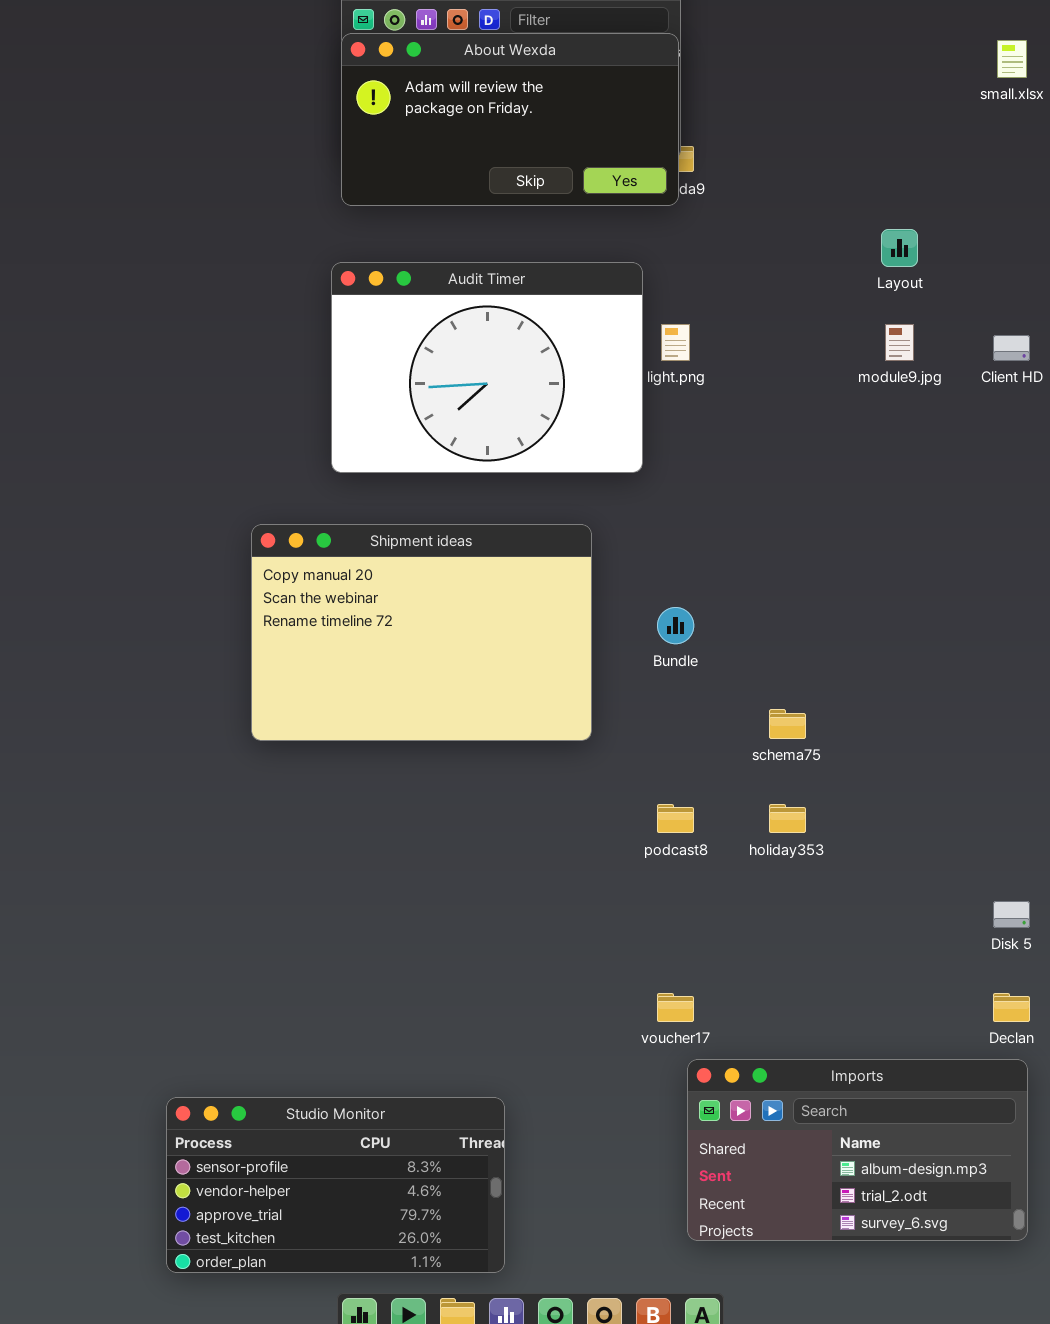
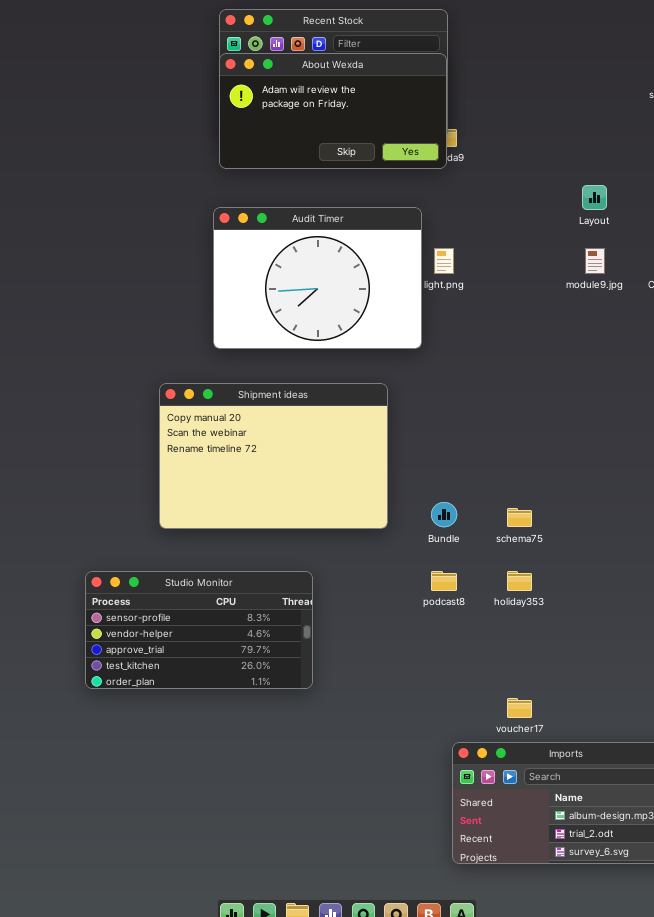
Bundle: [657,607,694,644] -> [431,502,457,527], moved
voucher17: [657,993,694,1022] -> [507,698,532,718], moved
Studio Monitor: [166,1097,505,1273] -> [85,571,313,689], moved

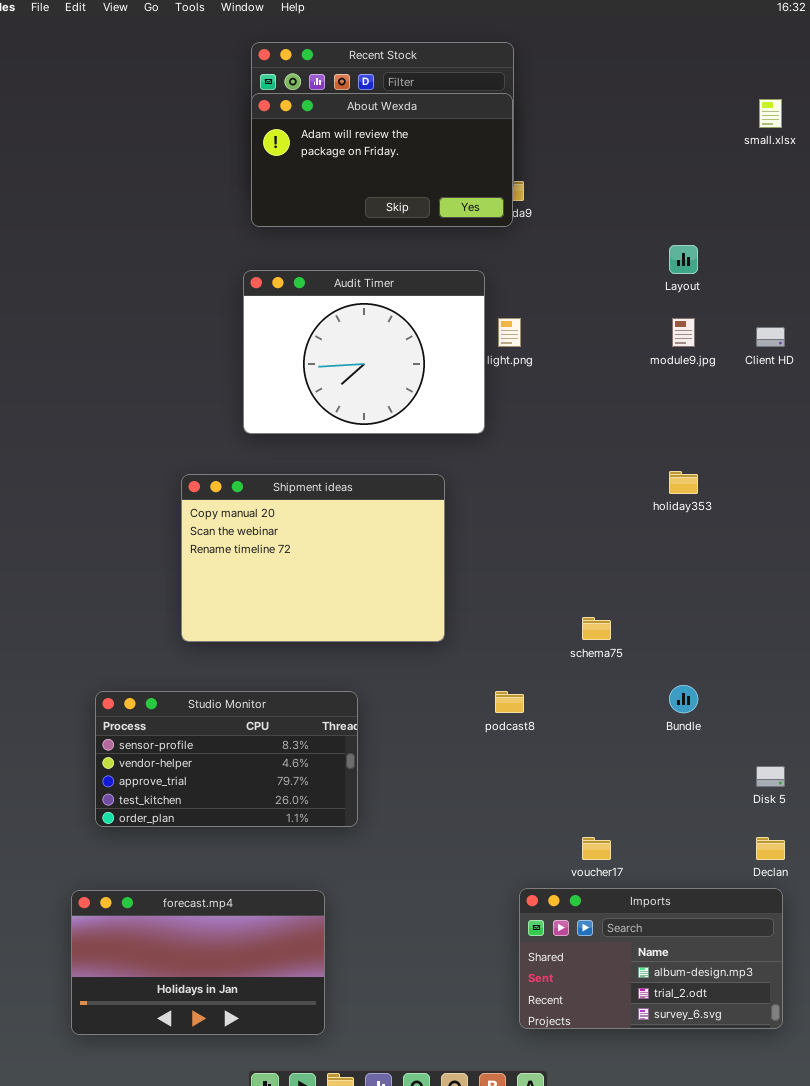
Bundle: [431,502,457,527] -> [669,685,698,713], moved
holiday353: [507,571,532,591] -> [669,471,698,494], moved
forecast.mp4: none -> [71,890,325,1035], opened

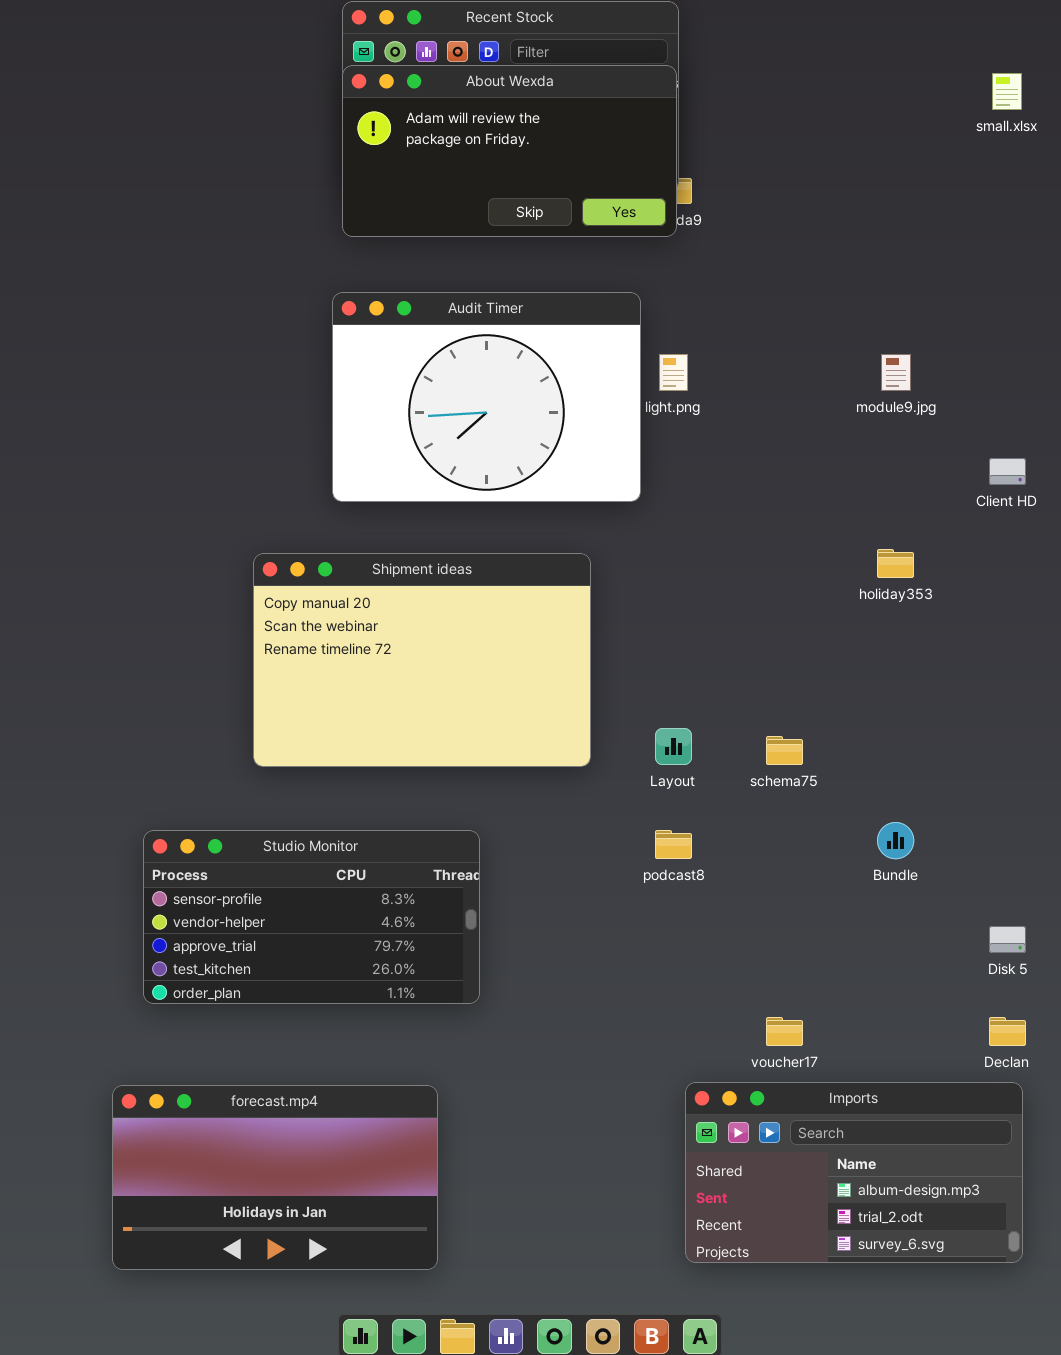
Layout: [669,245,698,274] -> [655,728,692,765], moved
Client HD: [756,327,785,347] -> [989,458,1026,485], moved

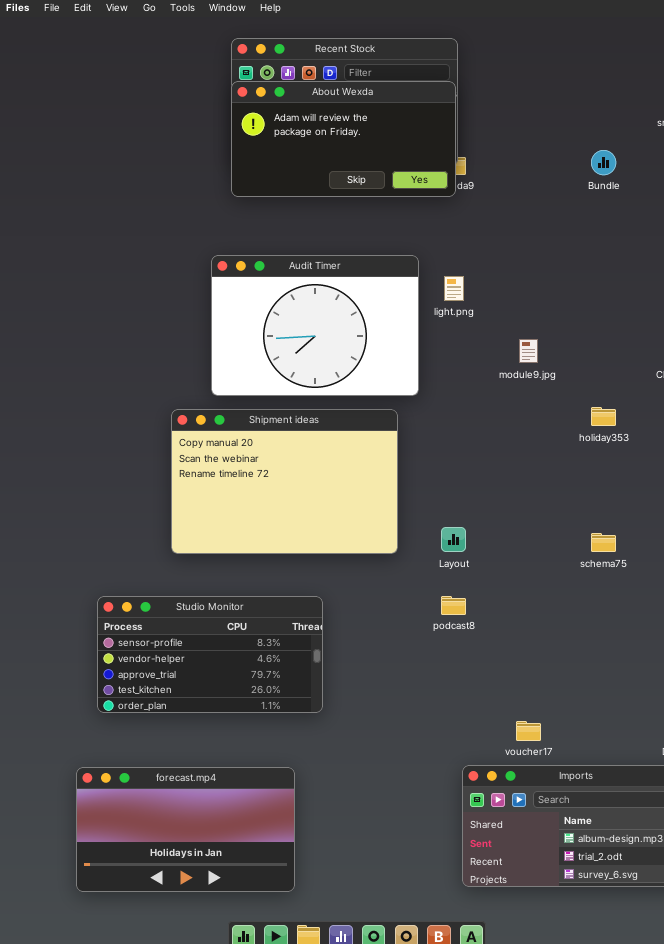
Audit Timer: [332,292,641,502] -> [211,255,419,396], moved
module9.jpg: [881,354,911,391] -> [519,339,538,363], moved
schema75: [766,736,803,765] -> [591,533,616,552], moved
Bundle: [877,822,914,859] -> [591,150,616,175], moved

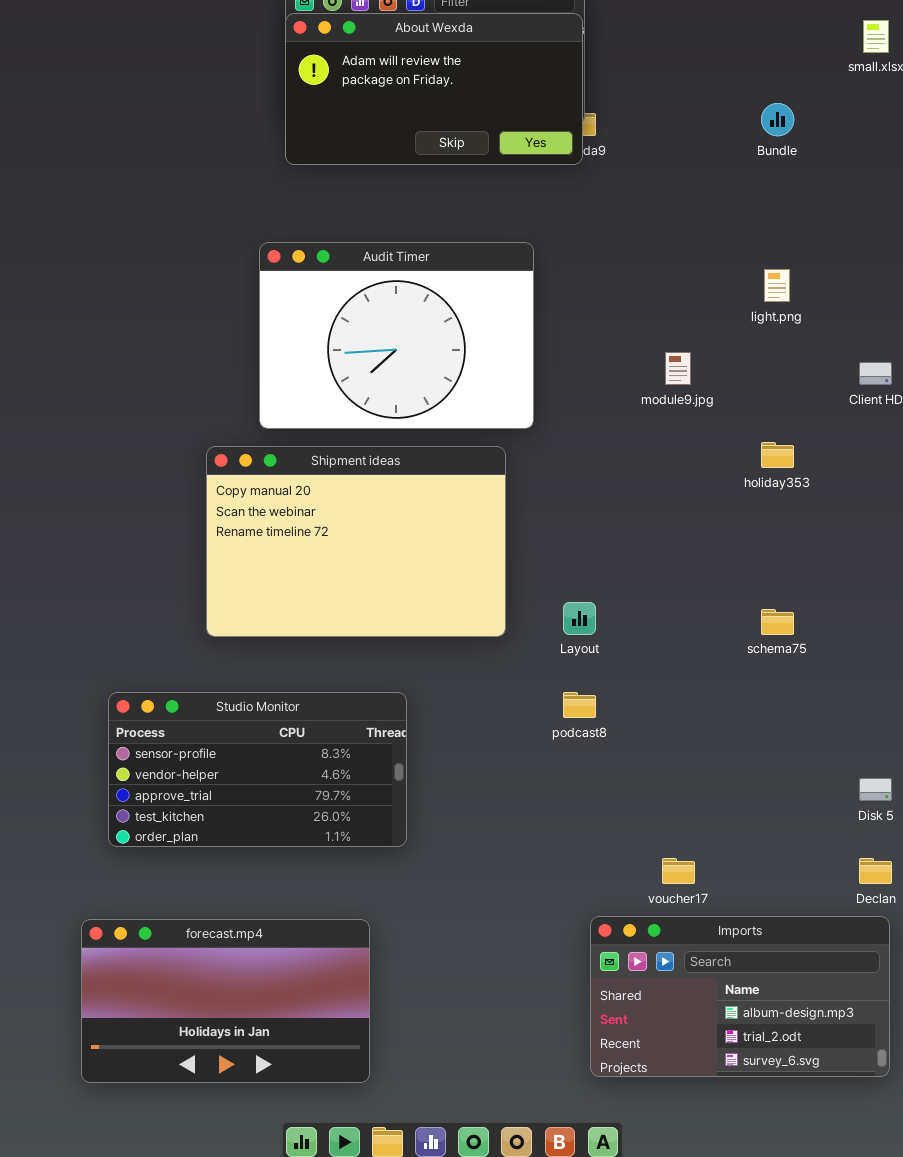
light.png: [444,276,464,301] -> [764,269,790,302], moved

